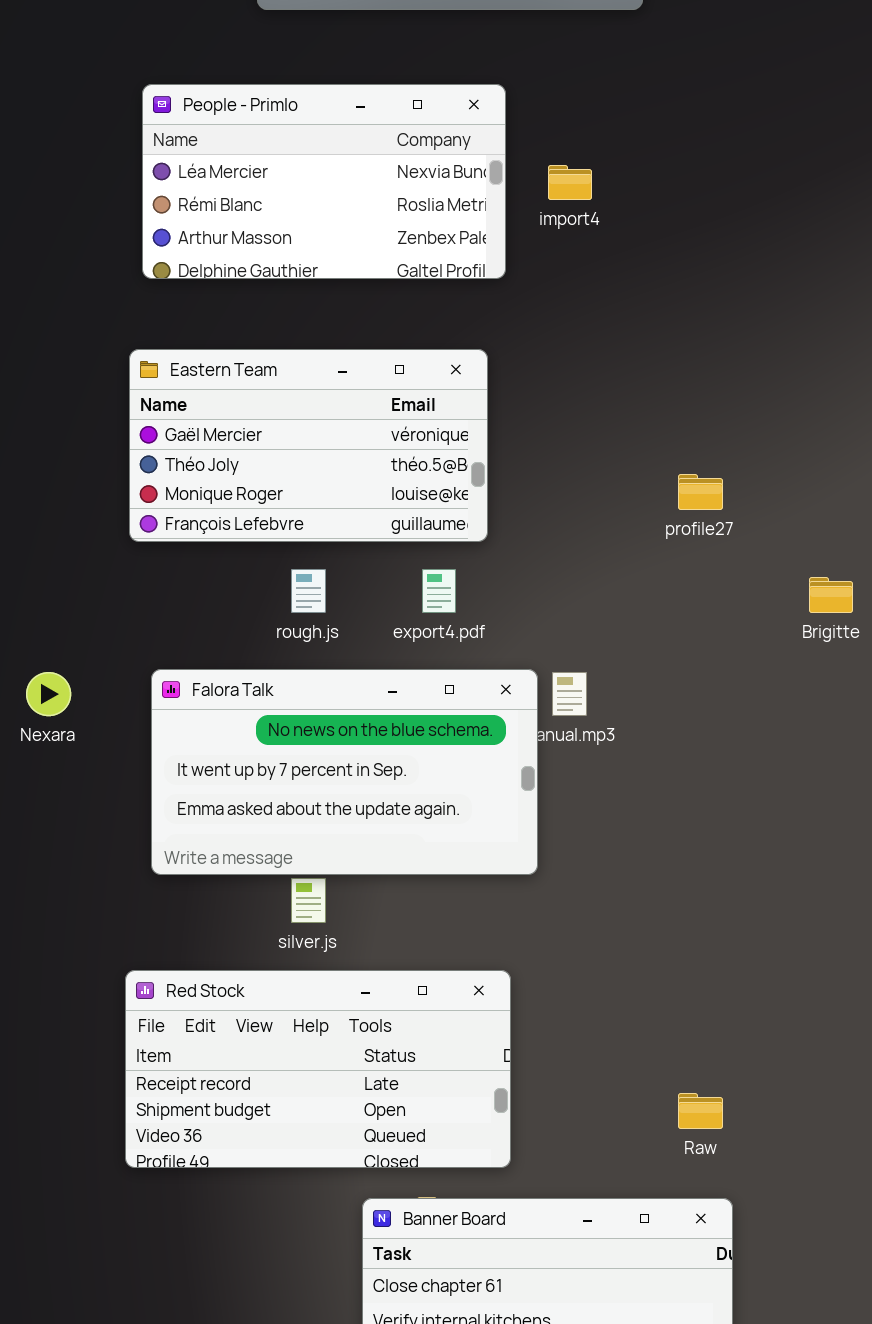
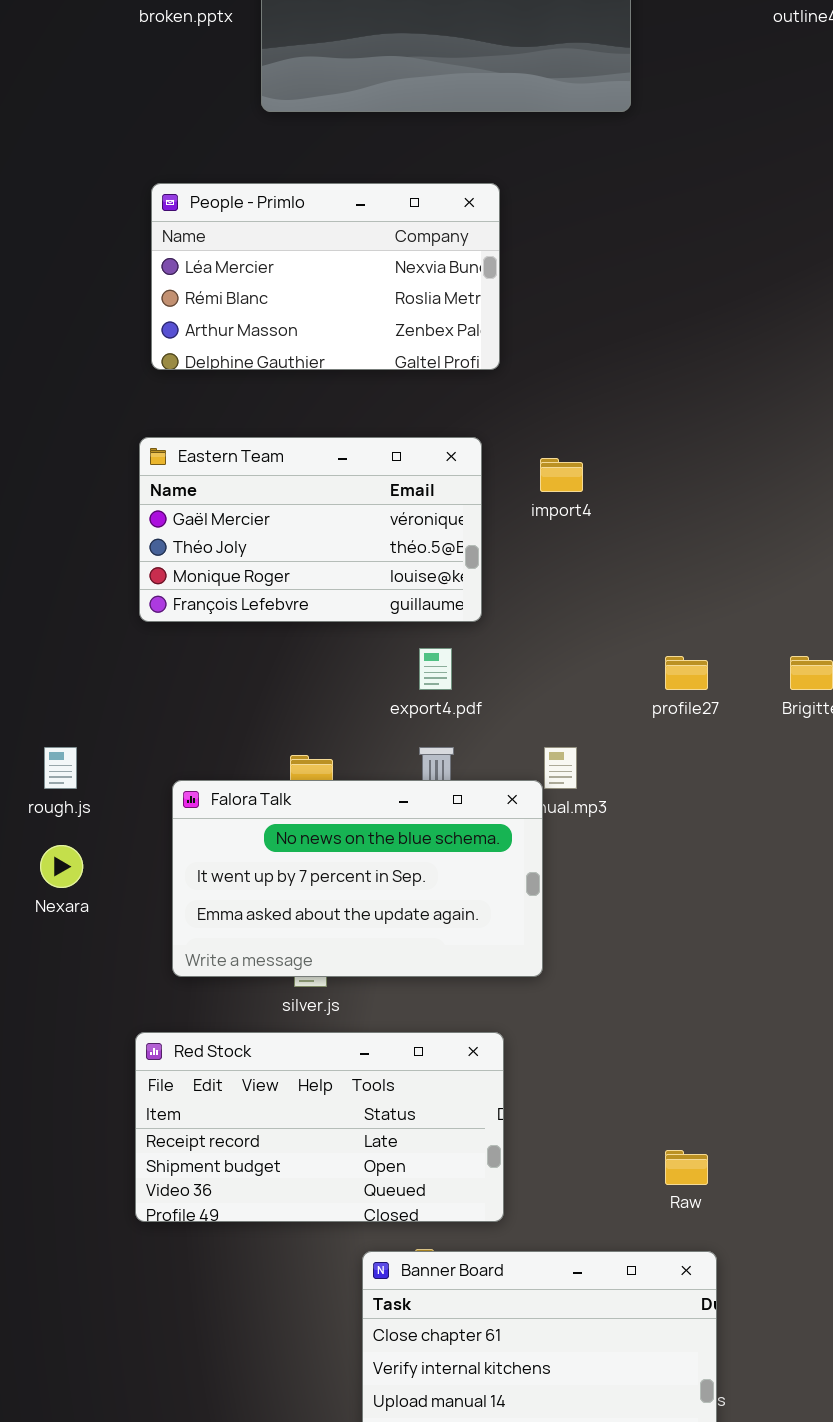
import4: [548,165,592,200] -> [540,458,583,492], moved
profile27: [678,474,723,510] -> [665,656,708,690], moved
rough.js: [291,569,326,613] -> [44,747,77,789], moved
Falora Talk: [151,669,538,875] -> [172,780,543,977], moved
Nexara: [26,672,71,716] -> [40,845,83,888], moved

